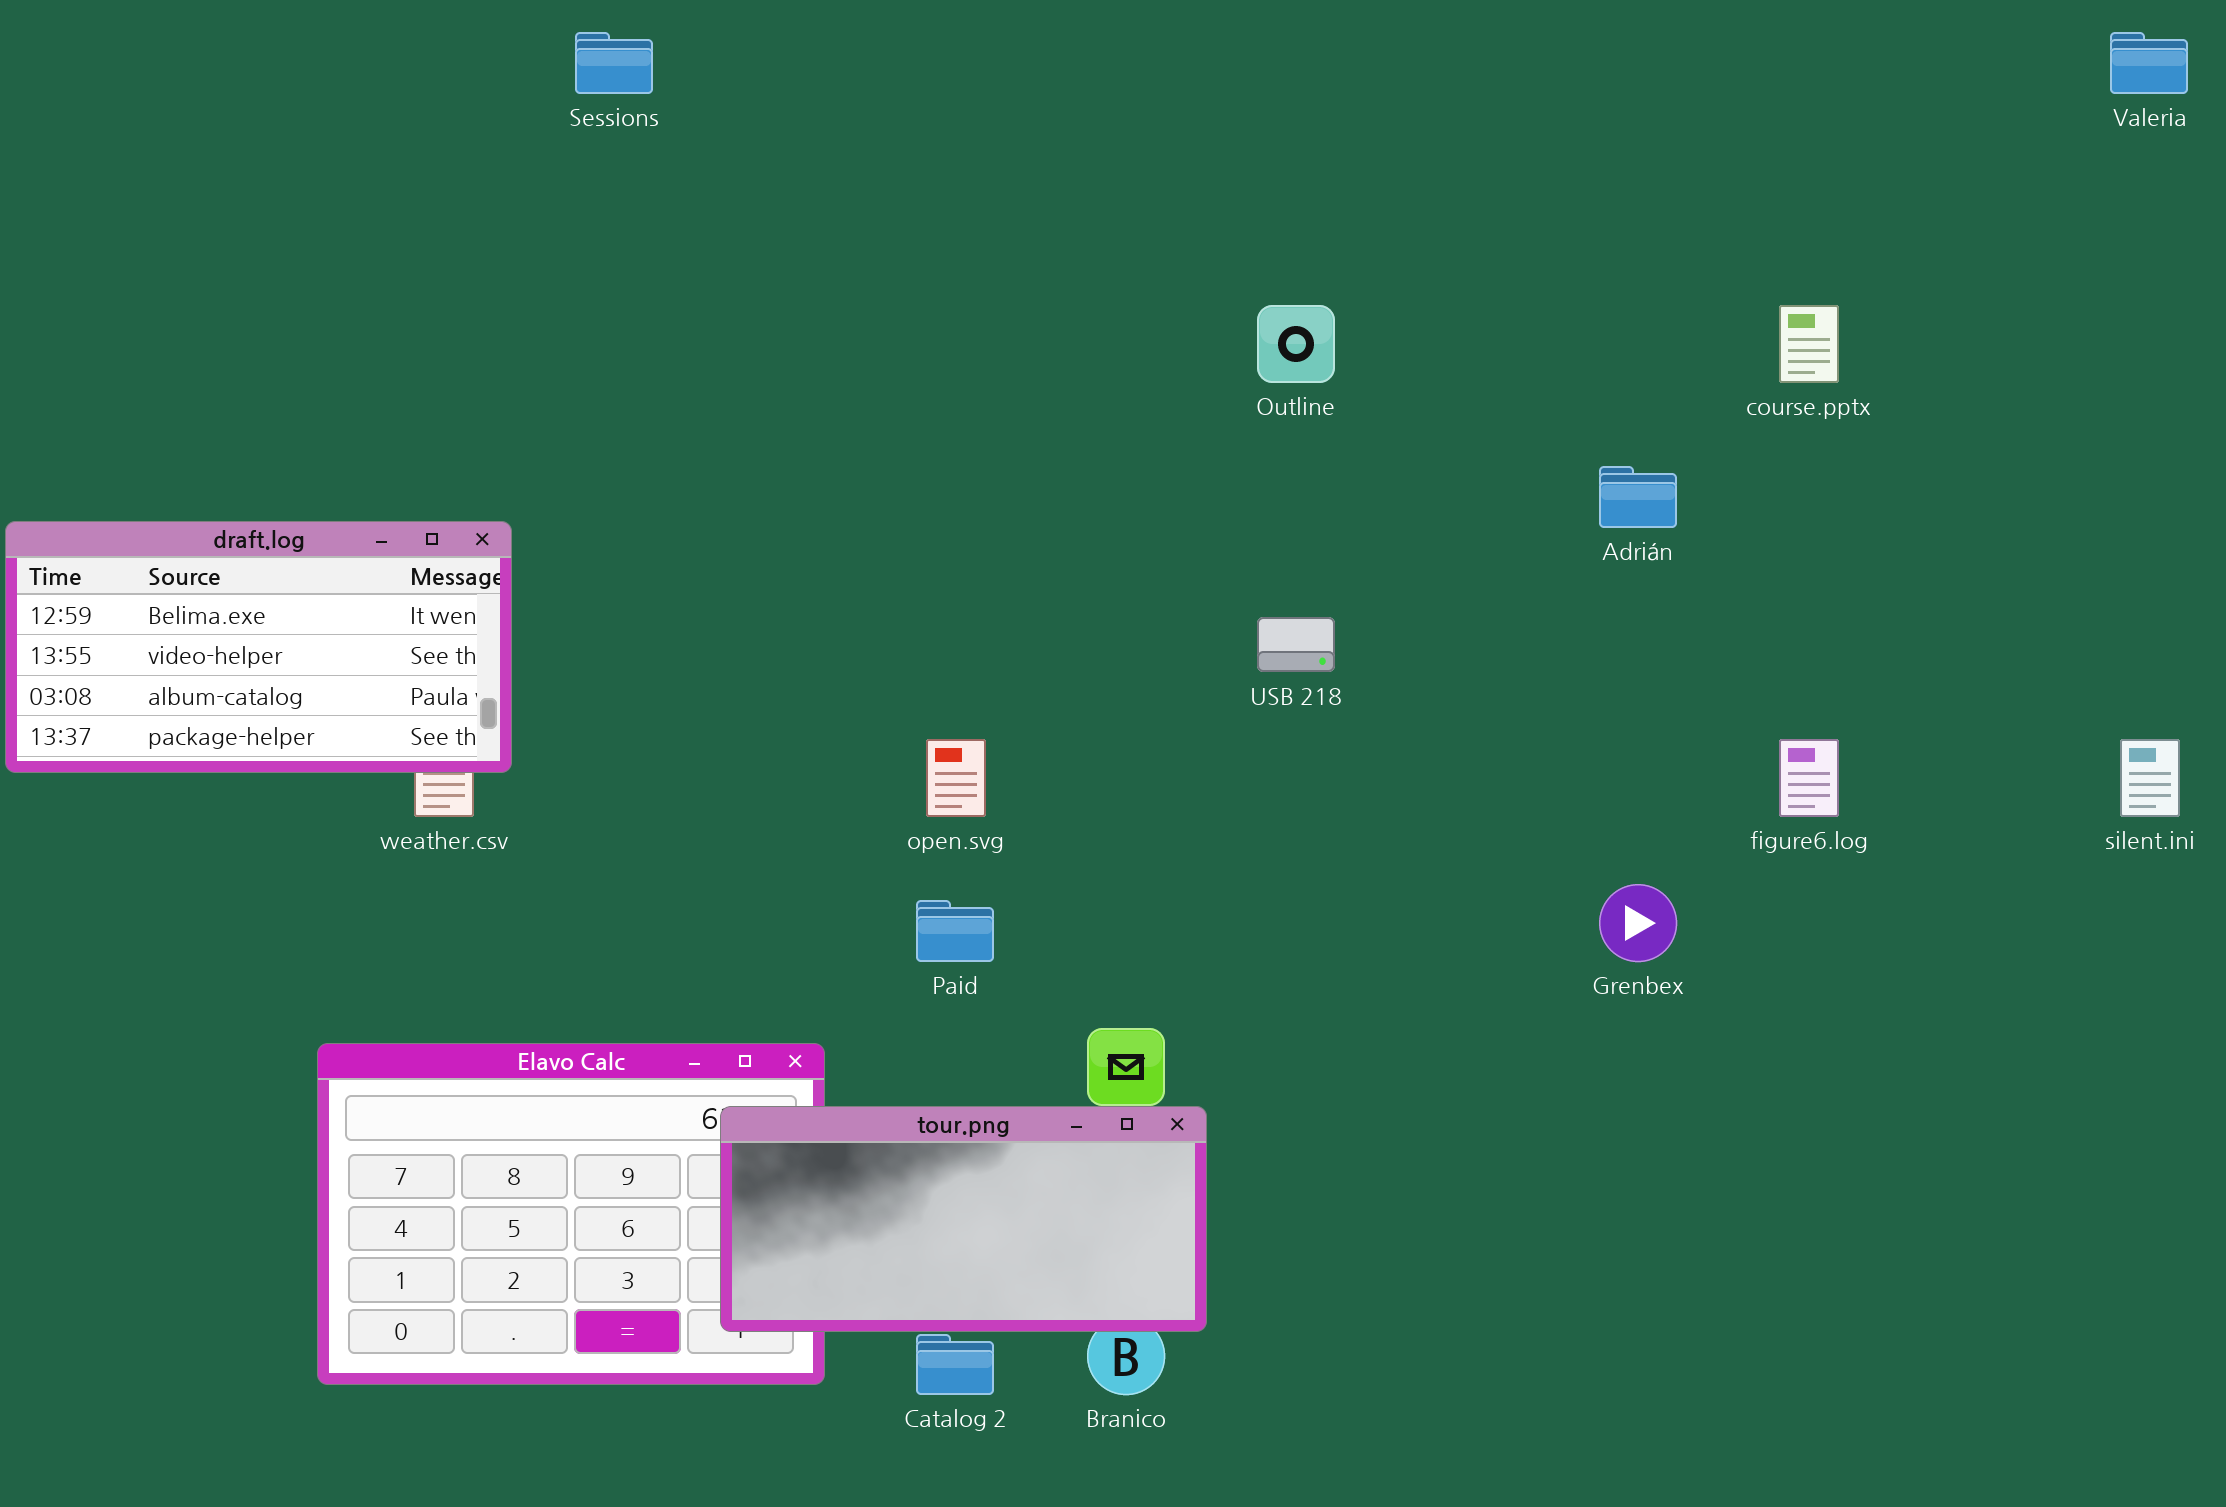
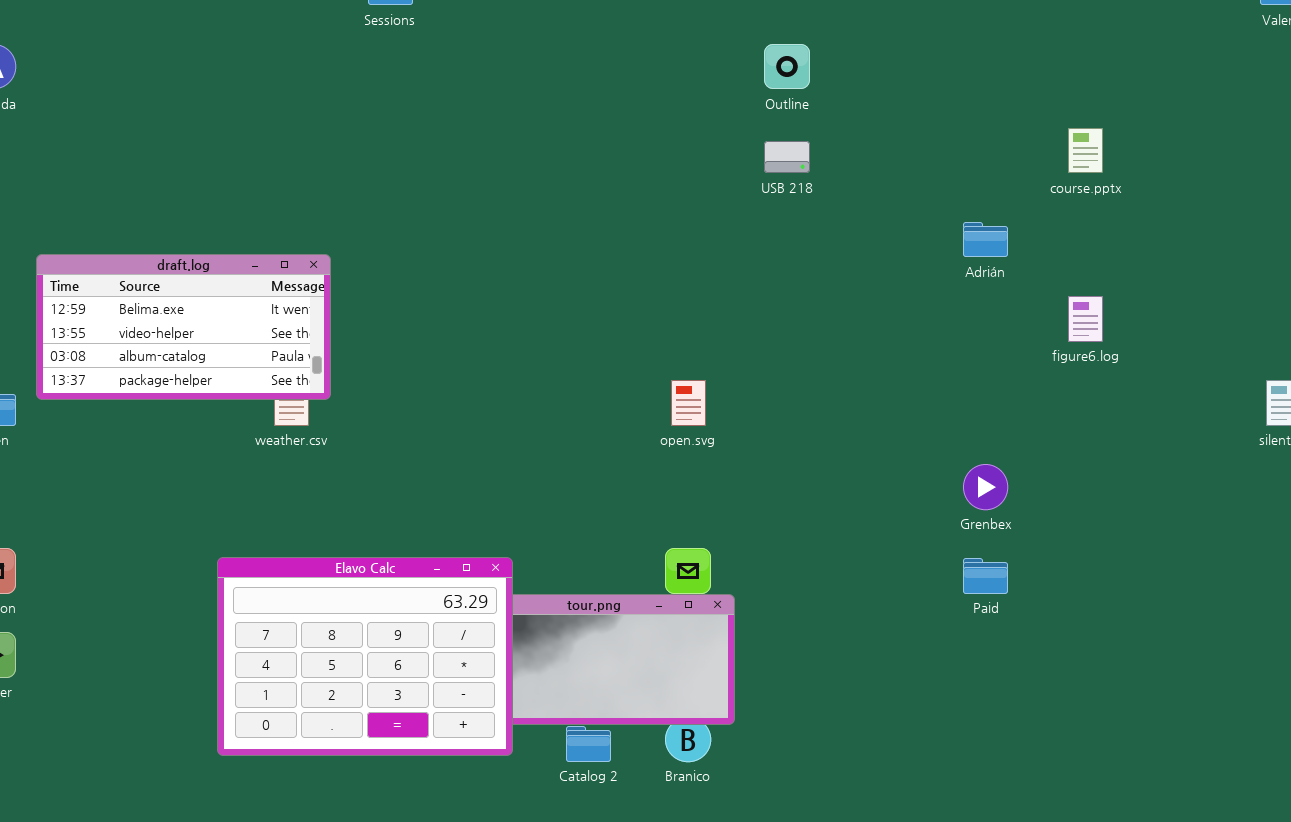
Outline: [1257,305,1335,383] -> [764,44,810,89], moved
USB 218: [1257,617,1335,672] -> [764,141,810,173], moved
open.svg: [926,739,986,817] -> [671,380,706,426], moved
figure6.log: [1779,739,1839,817] -> [1068,296,1103,342], moved
Paid: [916,900,994,962] -> [963,558,1008,594], moved
Elavo Calc: [317,1043,825,1385] -> [217,557,513,756], raised

